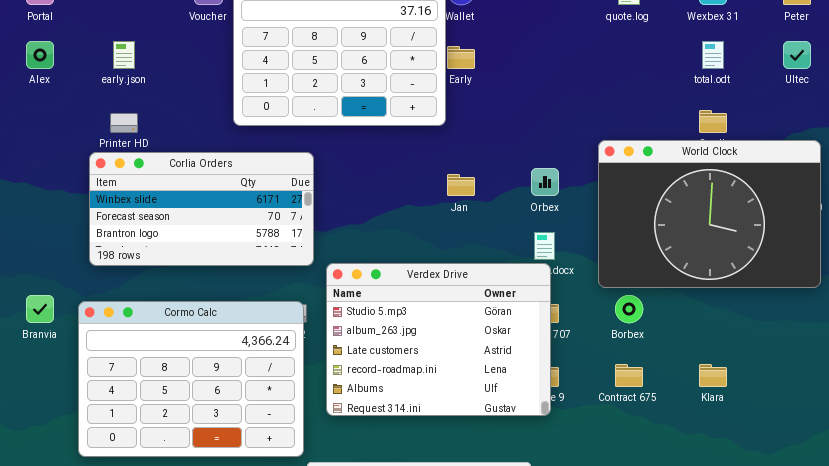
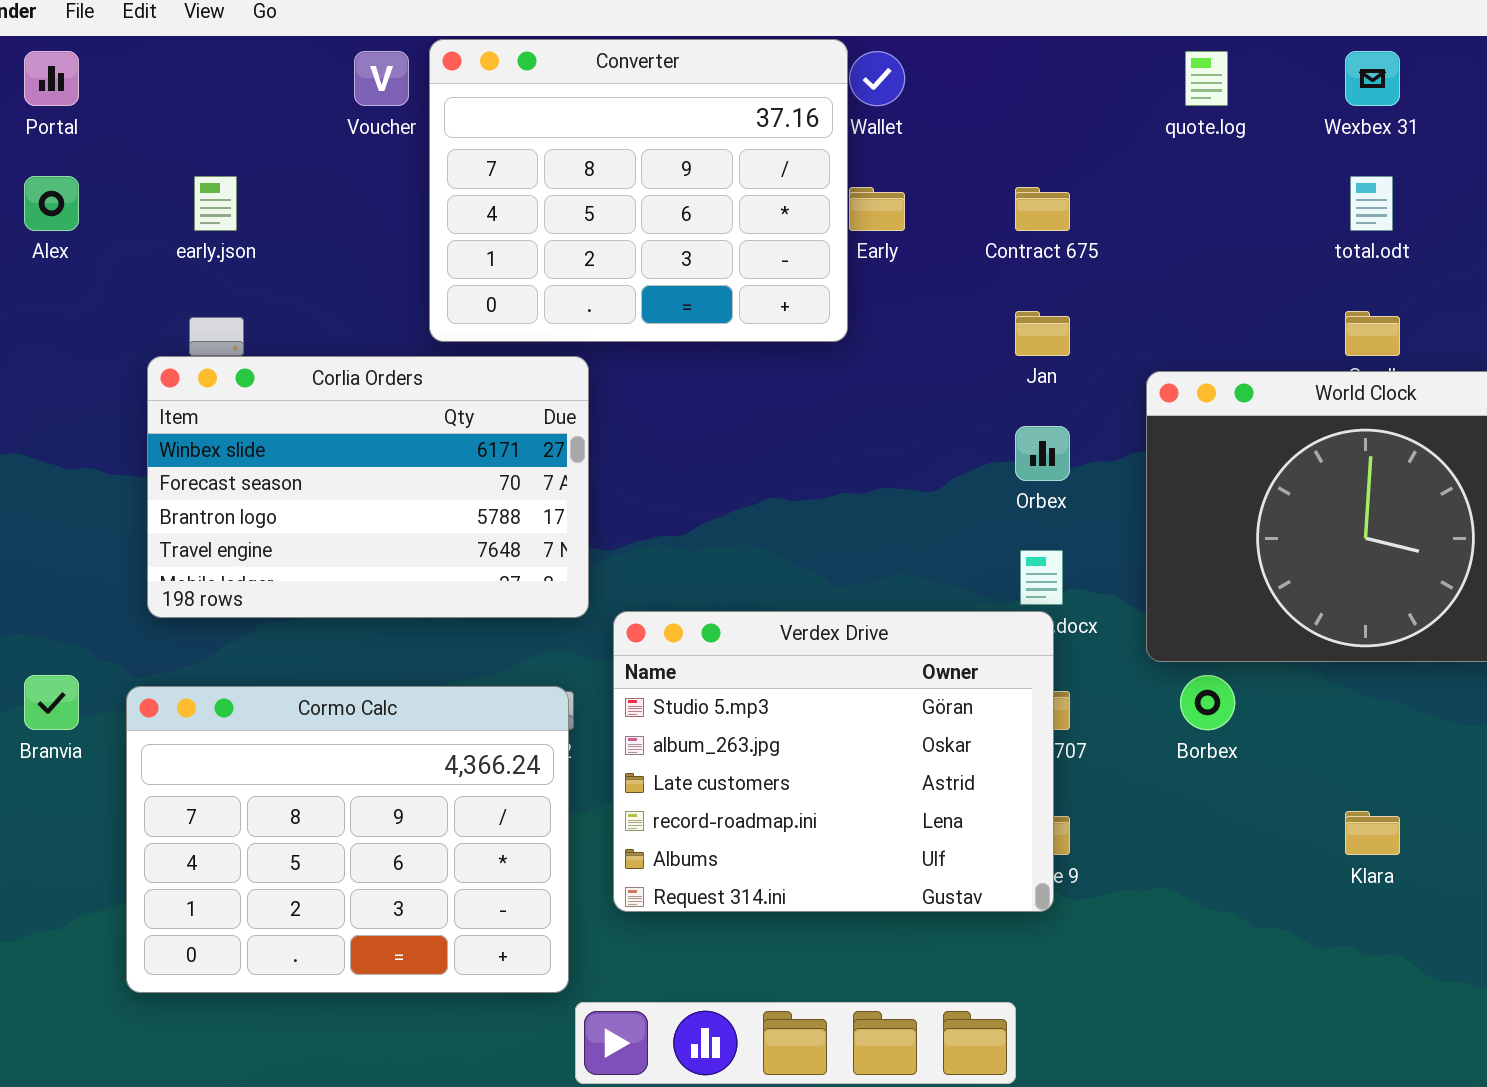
Corlia Orders: [89,152,314,266] -> [147,356,589,618], resized
Jan: [447,174,475,196] -> [1015,311,1070,356], moved
Contract 675: [615,364,643,387] -> [1015,187,1070,231], moved

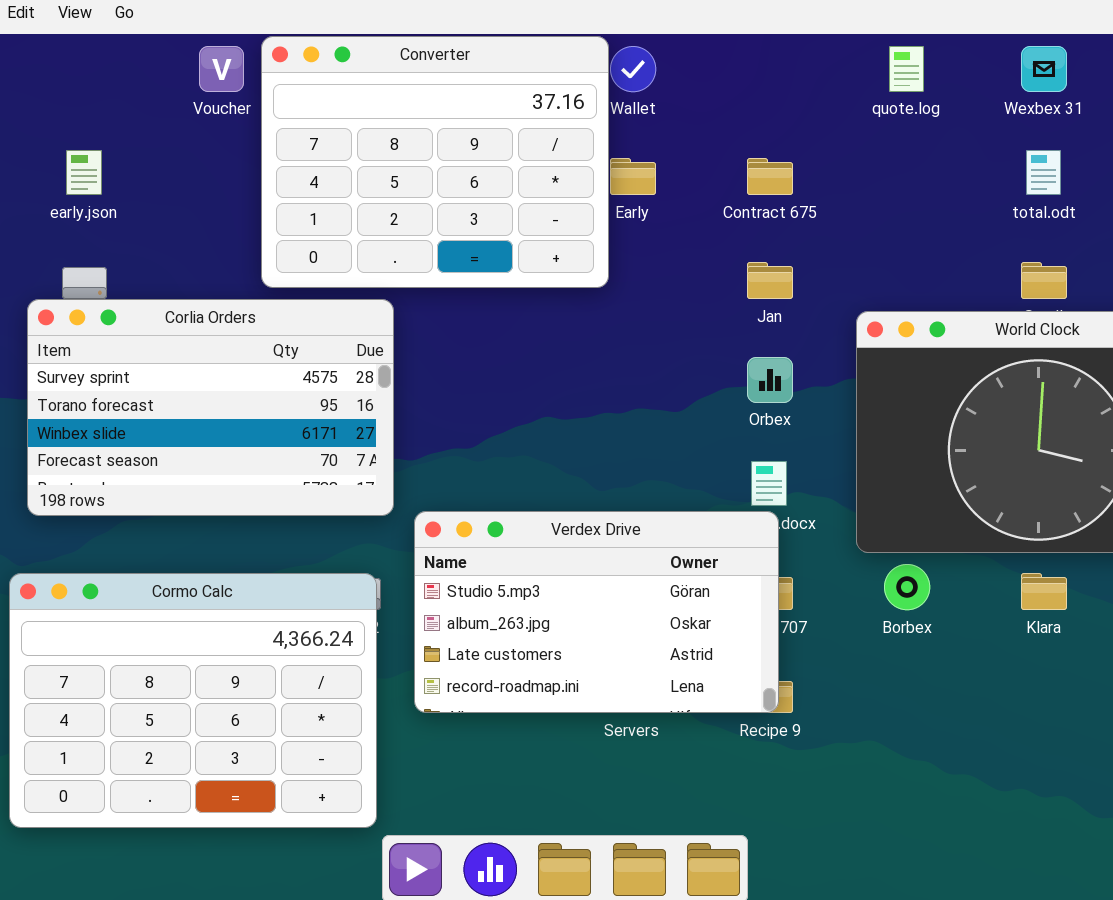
Corlia Orders: [147,356,589,618] -> [27,299,394,516], scrolled up 2 rows
Verdex Drive: [613,611,1054,912] -> [414,511,779,713], resized
Klara: [1345,811,1400,855] -> [1021,573,1067,610], moved

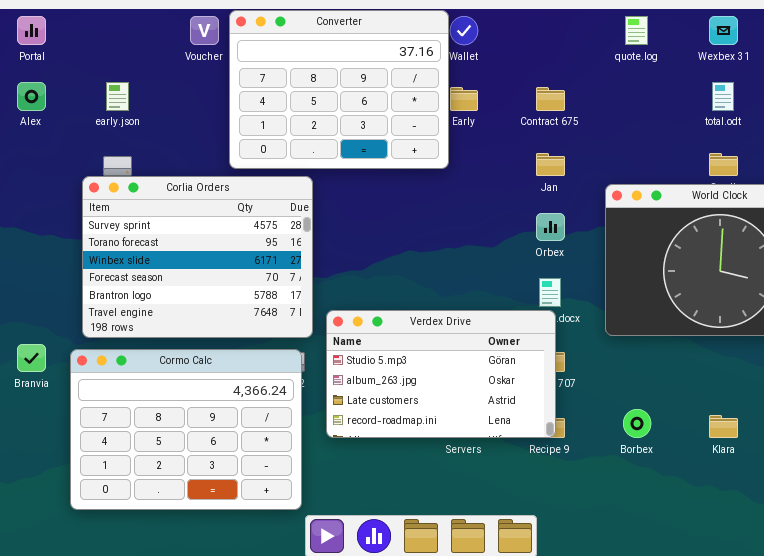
Corlia Orders: [27,299,394,516] -> [82,176,313,338], resized
Borbex: [884,564,930,610] -> [623,409,651,438], moved
Klara: [1021,573,1067,610] -> [709,415,738,438], moved

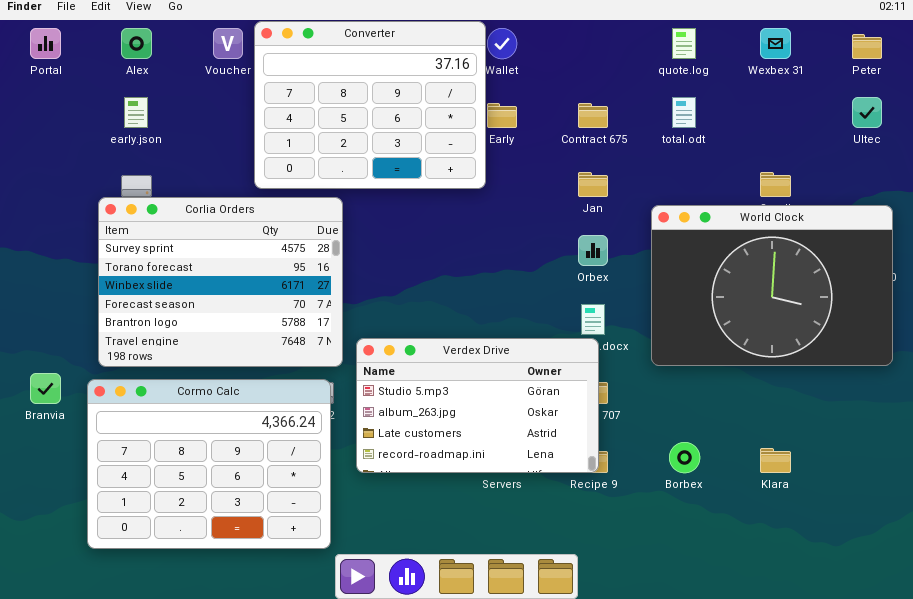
Alex: [17,82,46,111] -> [121,28,152,59], moved
total.odt: [712,82,734,111] -> [672,97,696,128], moved

